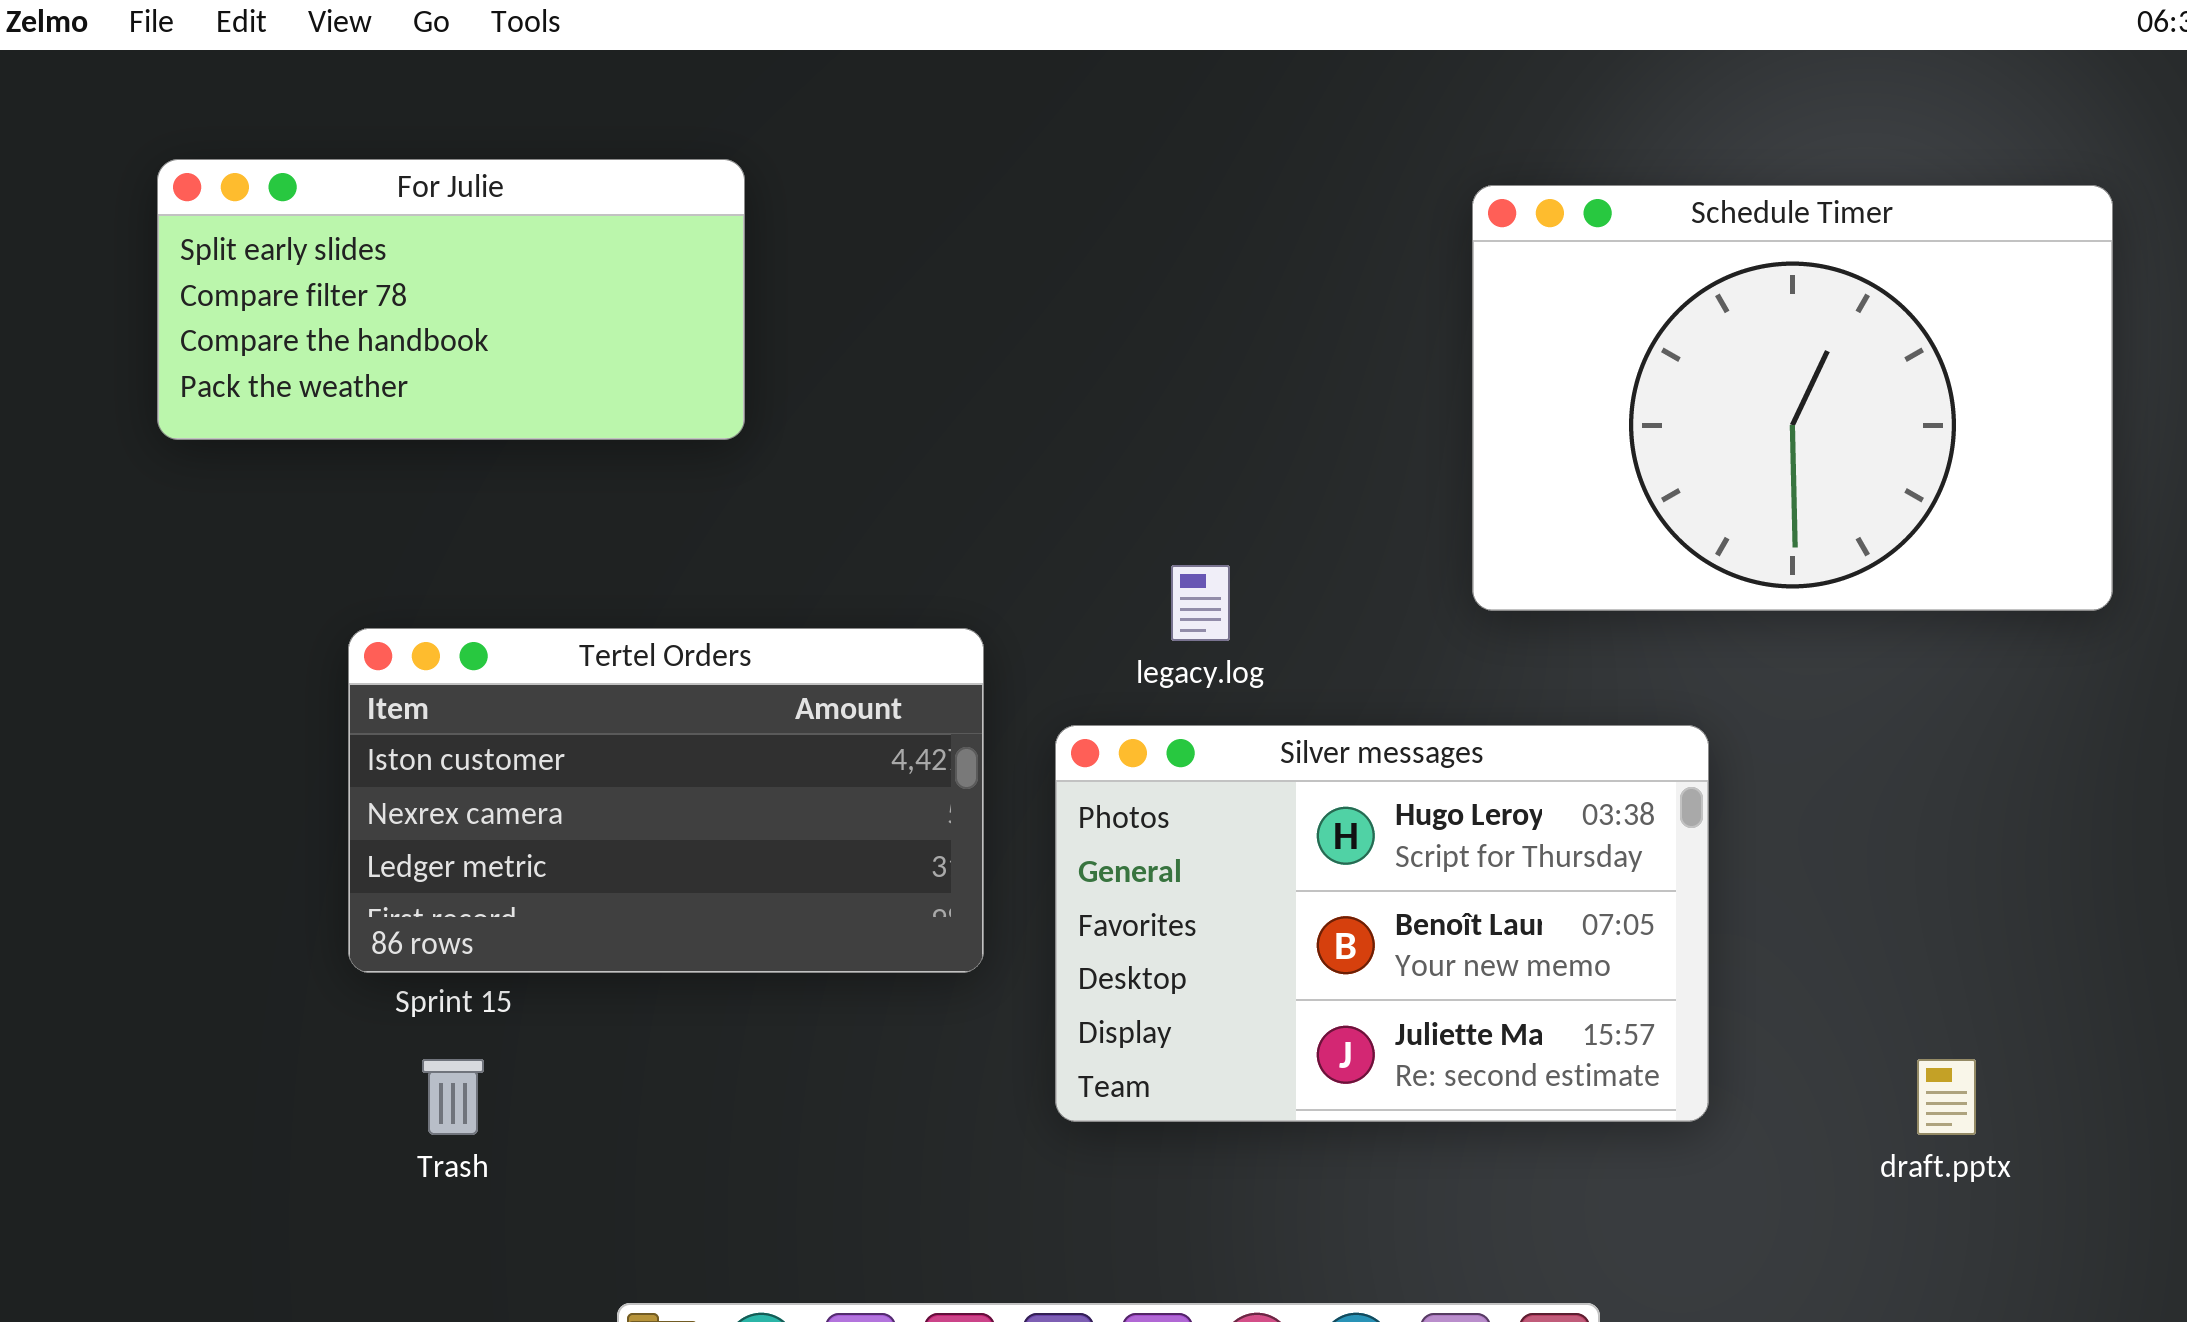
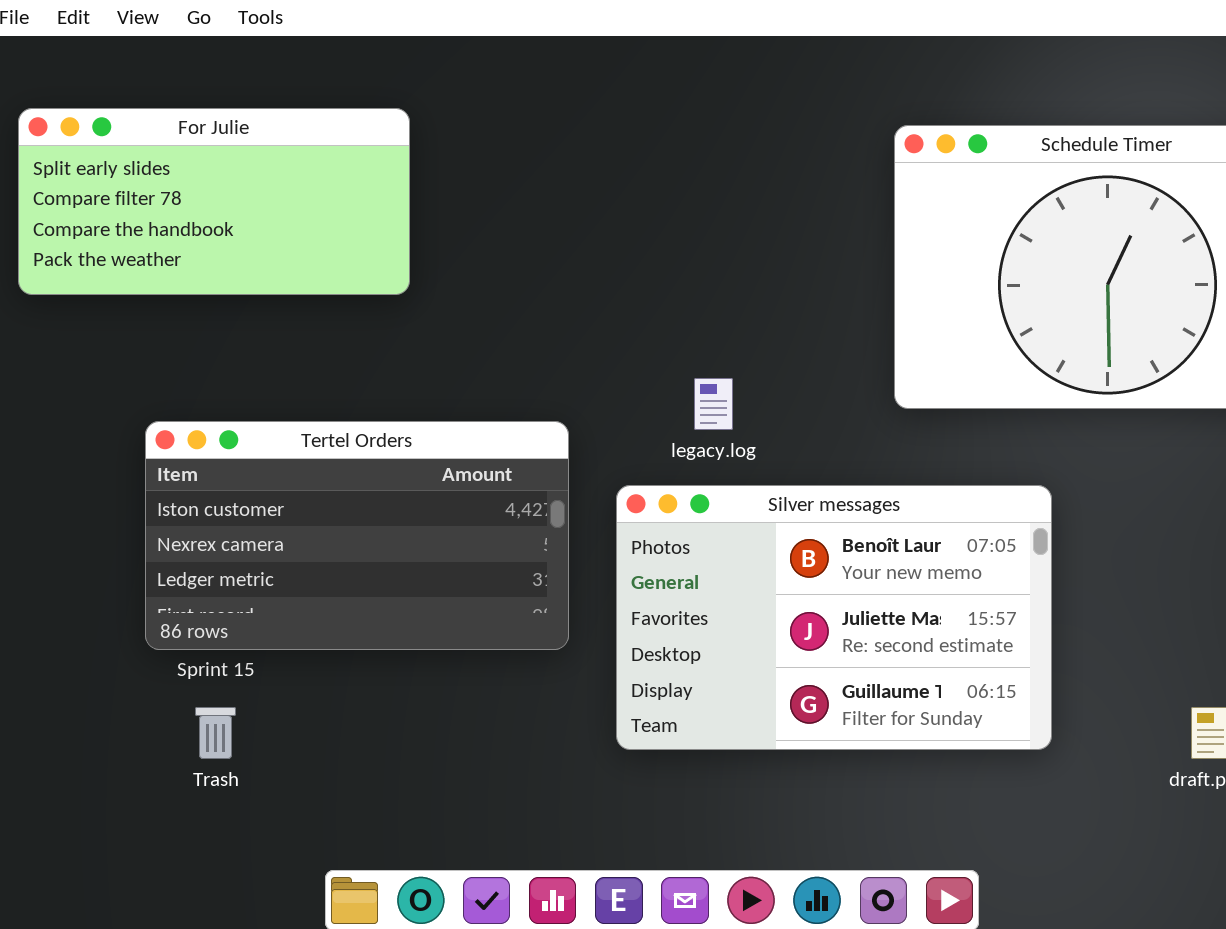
Silver messages: [1055,725,1709,1122] -> [616,485,1052,750], scrolled down 1 row

